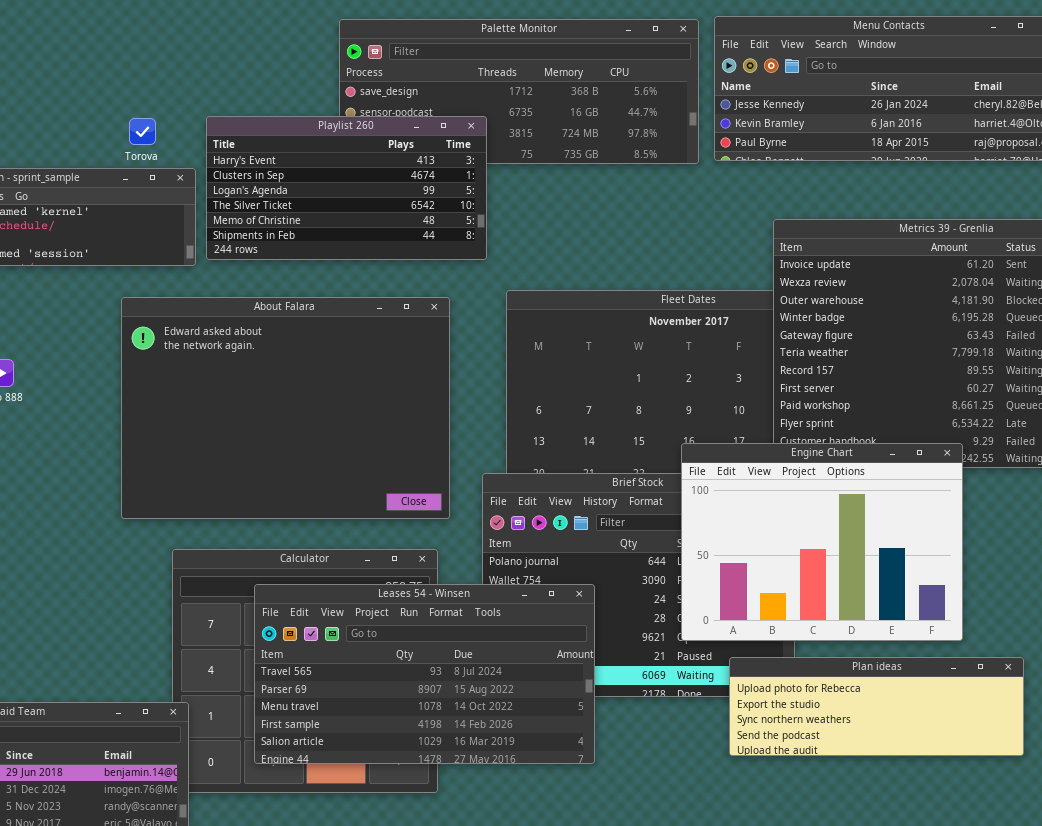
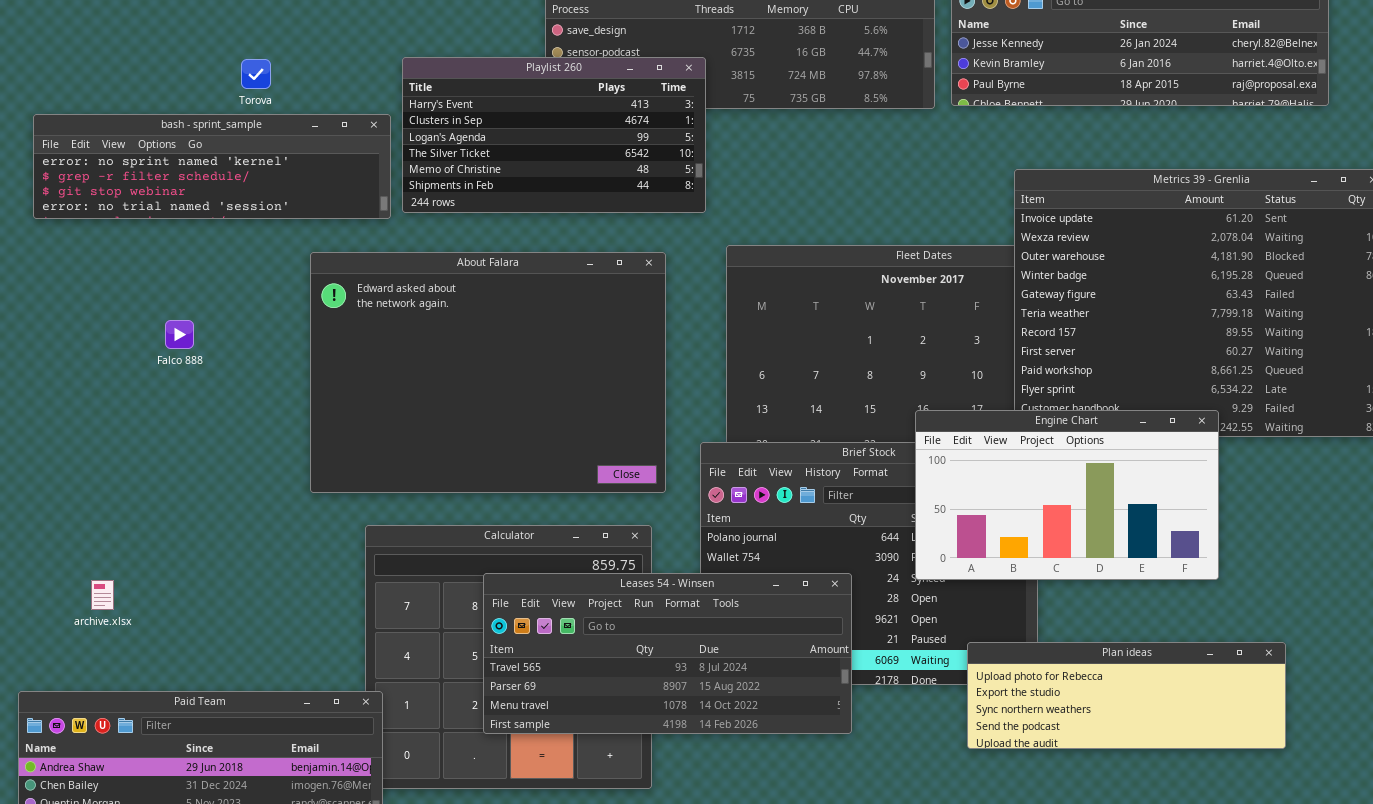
Torova: [129,118,156,145] -> [241,59,271,89], moved
Engine Chart: [681,443,963,641] -> [915,410,1219,580], resized
Leases 54 - Winsen: [254,584,595,764] -> [483,573,852,734], moved, resized

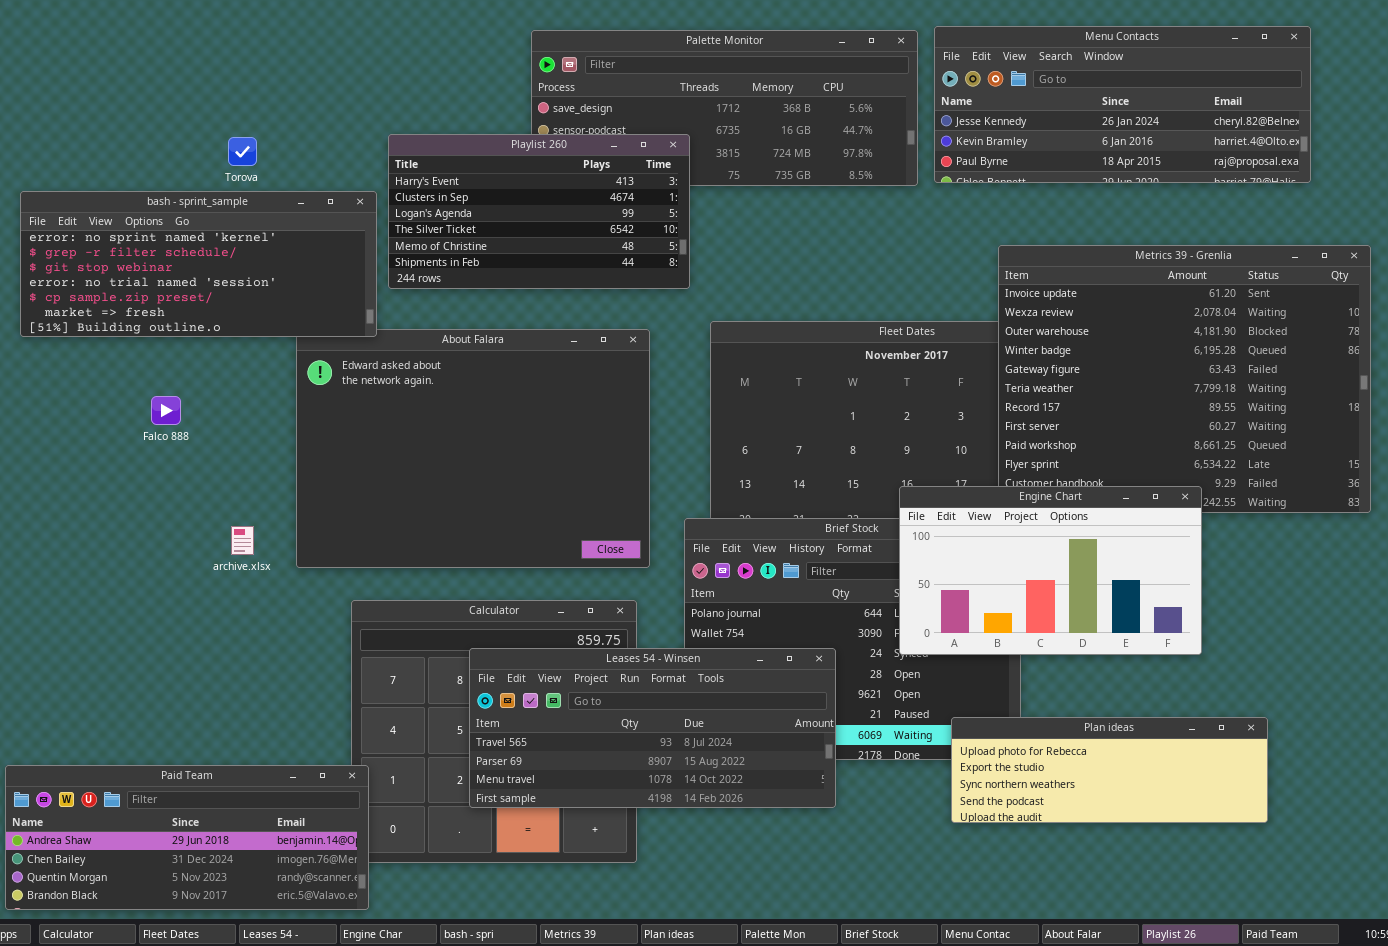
bash - sprint_sample: [33,114,391,219] -> [20,191,377,337], resized
archive.xlsx: [91,580,114,610] -> [231,526,254,555], moved

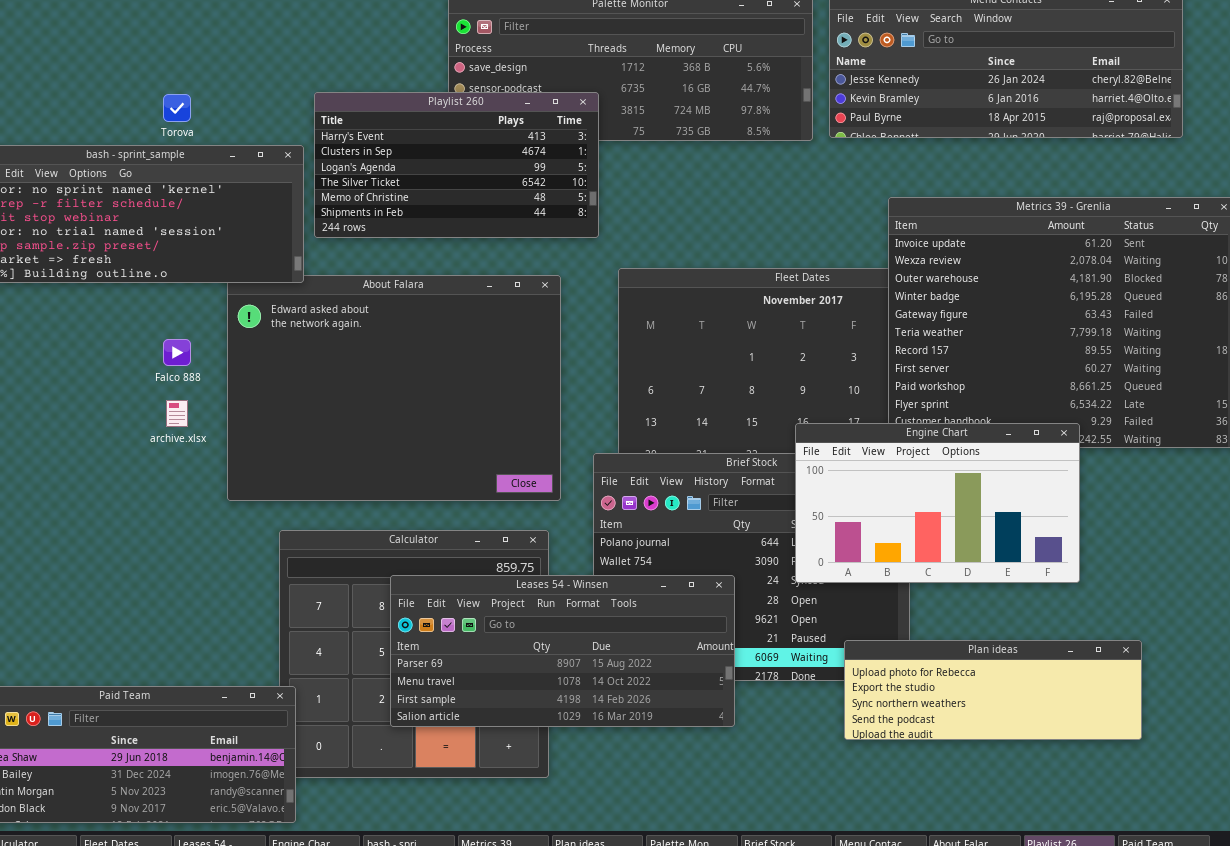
Falco 888: [151,396,181,425] -> [163,339,191,366], moved
archive.xlsx: [231,526,254,555] -> [166,400,188,427], moved
Leases 54 - Winsen: [469,648,836,808] -> [390,575,735,727], scrolled down 1 row

